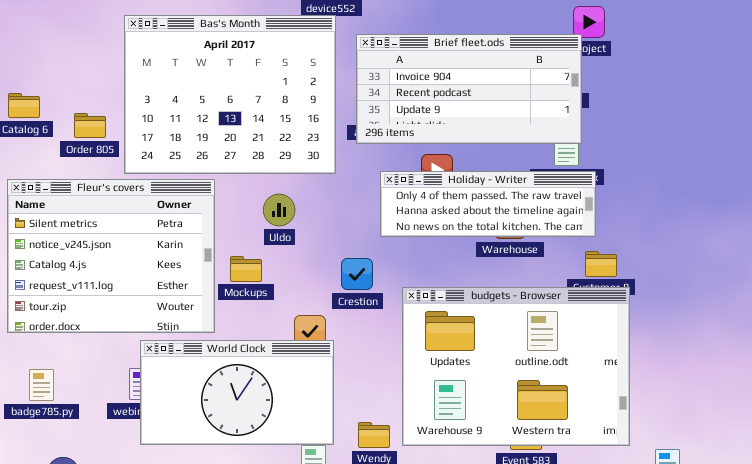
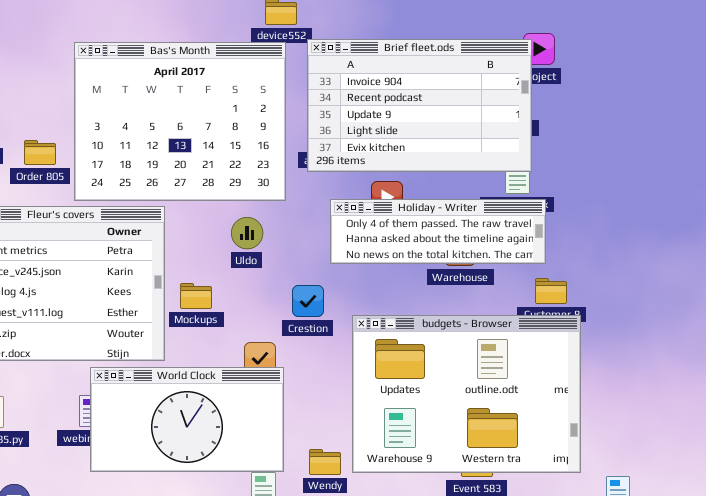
Brief fleet.ods: [356,34,582,144] -> [307,39,532,172], resized
Uldo: [263,194,295,226] -> [231,217,263,249], moved

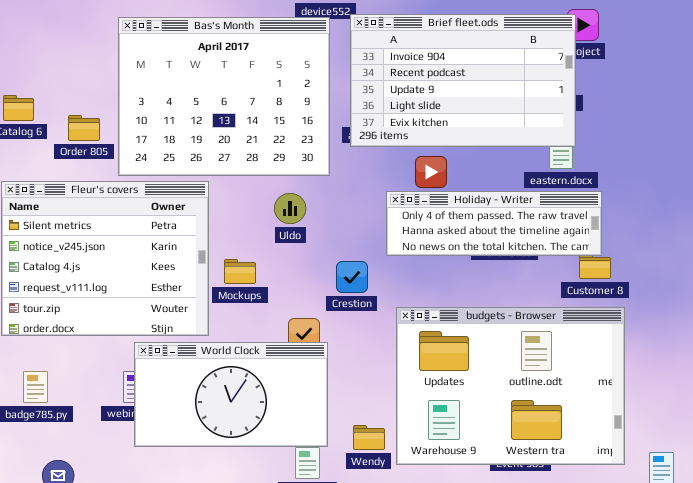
Holiday - Writer: [330,199,546,264] -> [386,191,602,256], moved
budgets - Browser: [352,315,581,473] -> [396,307,625,465], moved

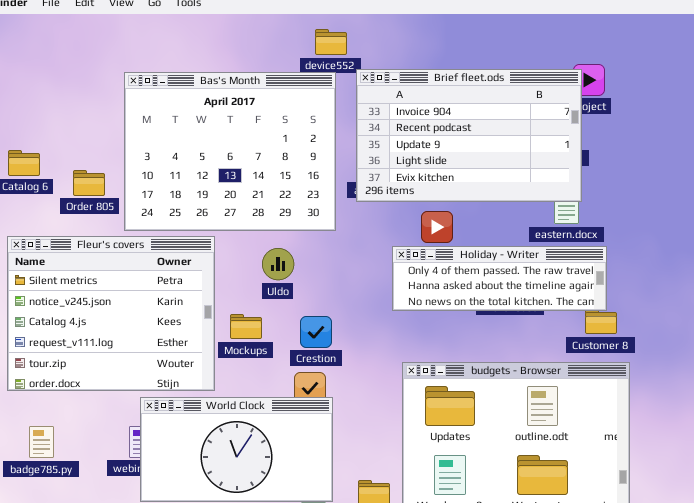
Uldo: [274,193,306,224] -> [262,248,294,280], moved
Crestion: [336,261,368,293] -> [300,316,332,348], moved

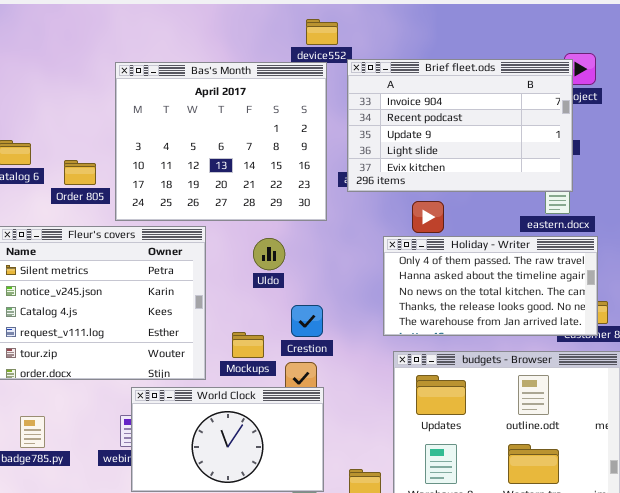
Holiday - Writer: [392,246,607,311] -> [383,236,598,336], resized
Mockups: [230,314,262,339] -> [232,332,264,358], moved

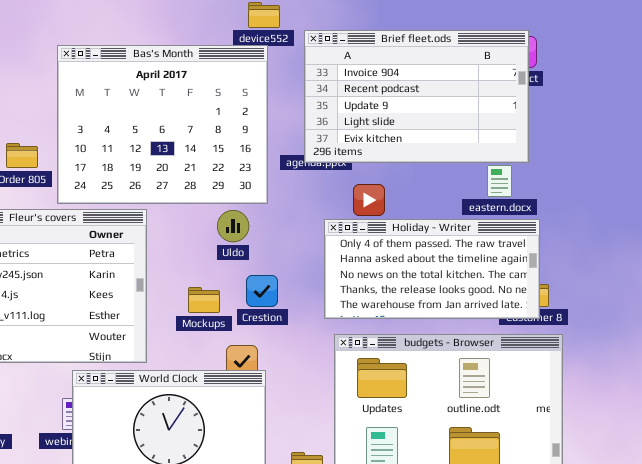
Brief fleet.ods: [347,59,573,192] -> [304,30,529,163], moved
Uldo: [253,238,285,270] -> [217,210,249,242], moved
Crestion: [291,305,323,337] -> [246,275,278,307], moved
Mockups: [232,332,264,358] -> [188,287,220,313], moved

